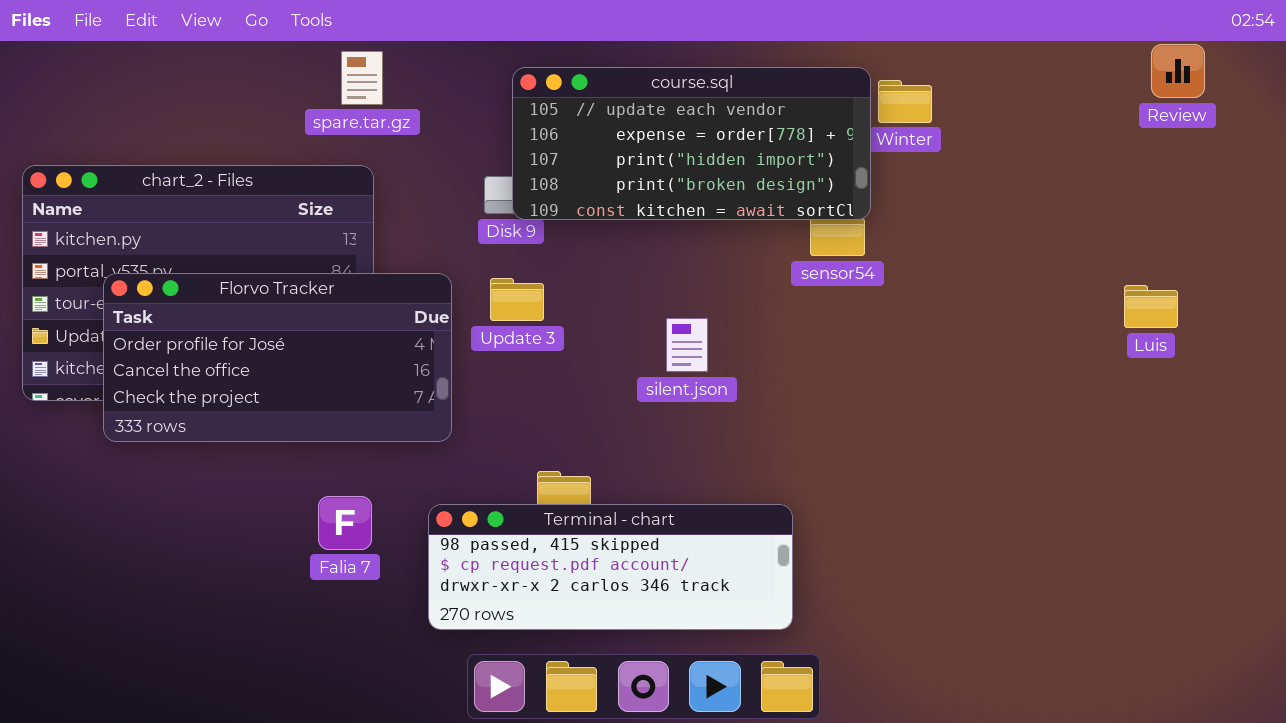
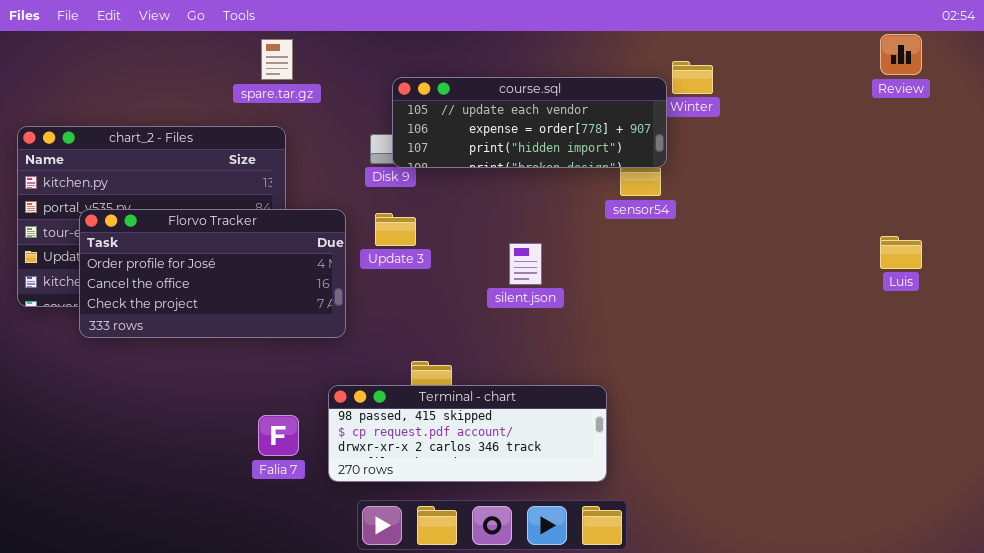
course.sql: [512,67,871,220] -> [392,77,667,168], resized
Luis: [1124,285,1178,328] -> [880,236,922,269], moved
Falia 7: [318,496,372,550] -> [258,415,299,456], moved

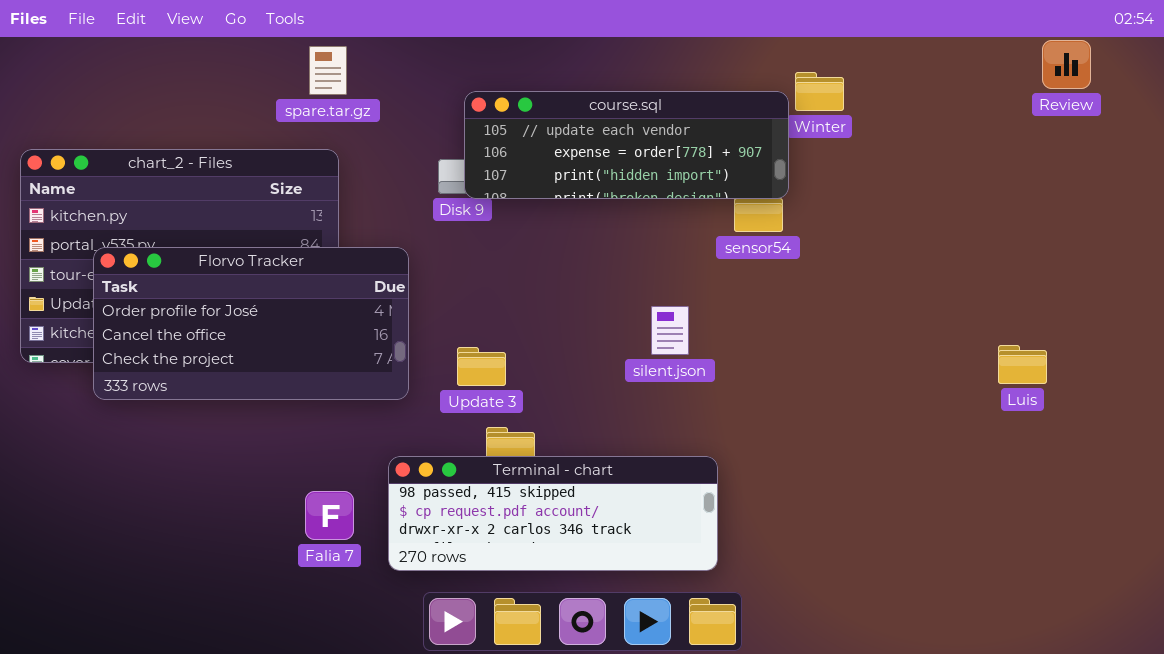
Update 3: [375,213,416,246] -> [457,347,506,386], moved
Luis: [880,236,922,269] -> [998,345,1047,384], moved
silent.json: [509,243,542,285] -> [651,306,689,355], moved

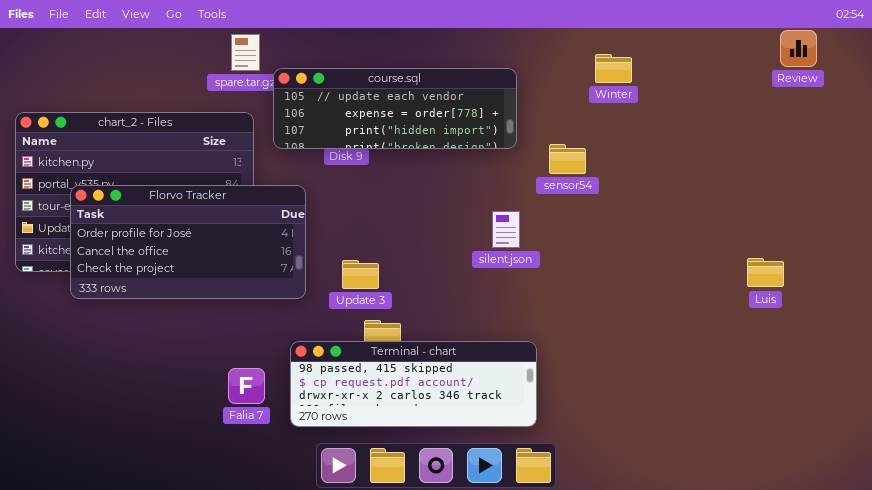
course.sql: [464,91,789,199] -> [273,68,517,149], moved
silent.json: [651,306,689,355] -> [492,211,520,248], moved

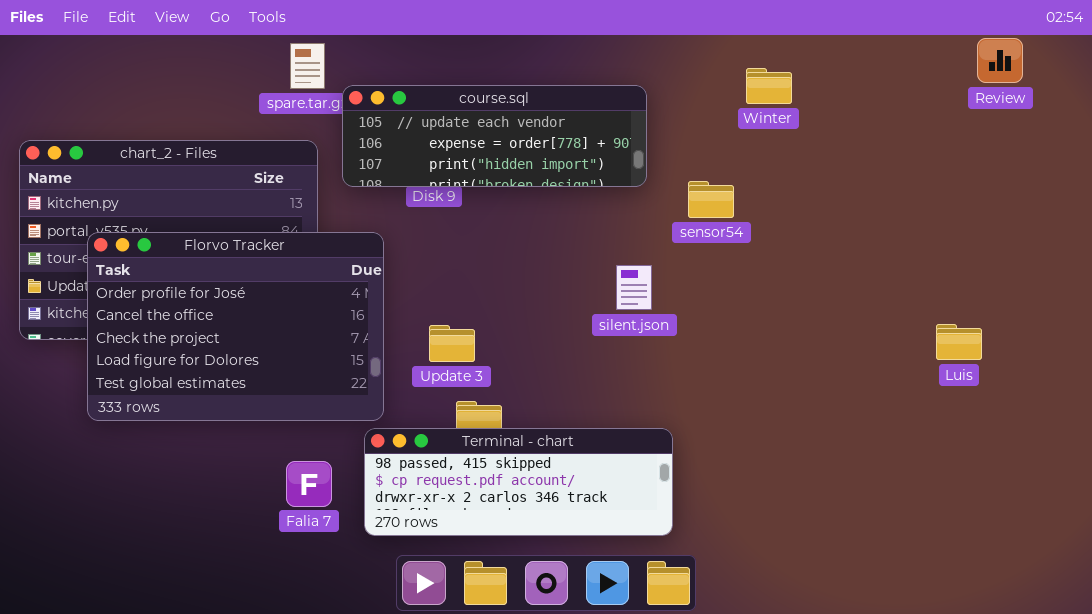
Florvo Tracker: [70,185,306,299] -> [87,232,384,421], resized

